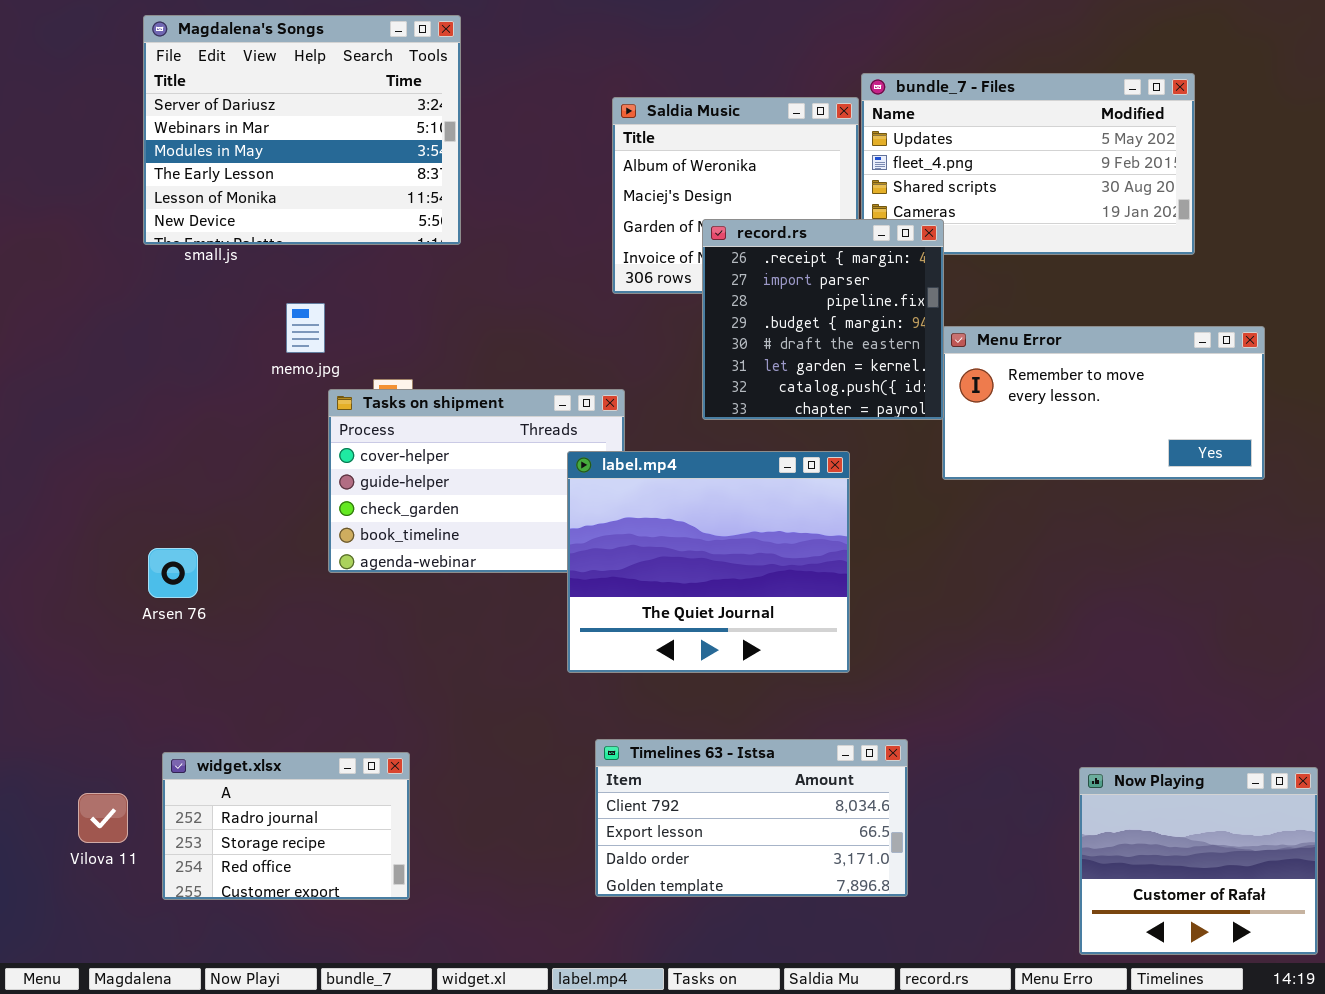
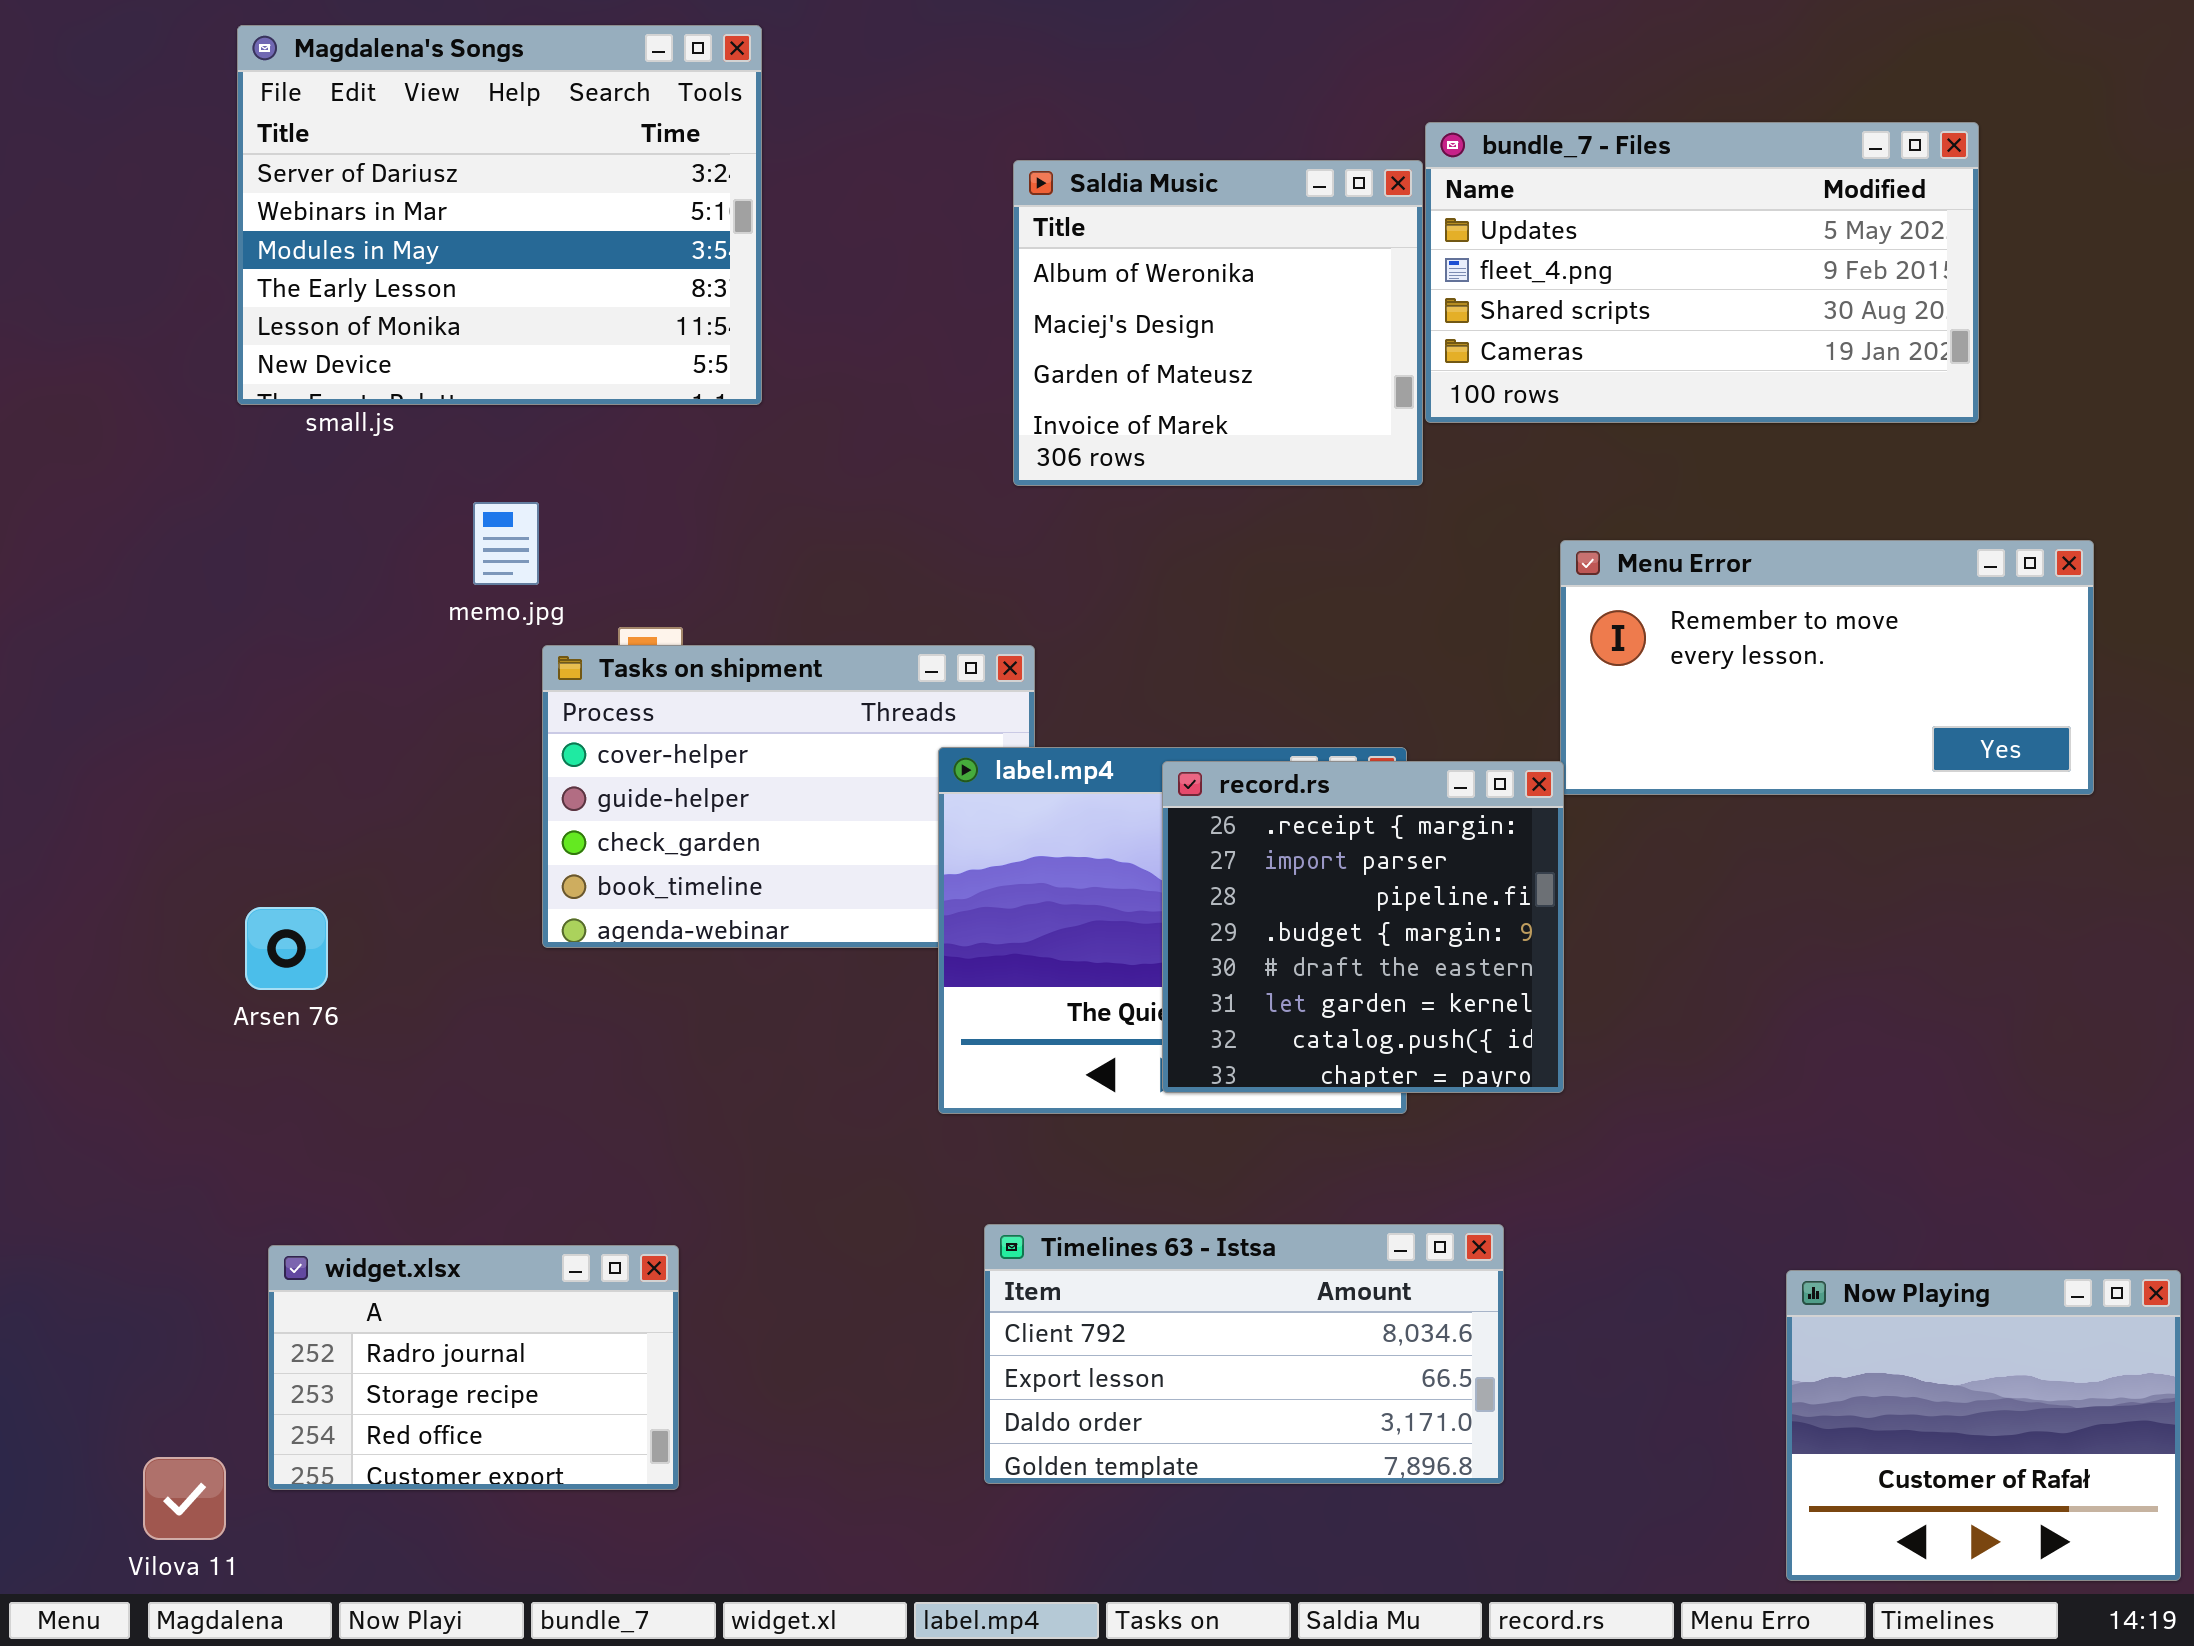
record.rs: [702,219,944,420] -> [1162,761,1564,1093], moved
Vilova 11: [78,793,128,843] -> [143,1457,226,1540], moved

